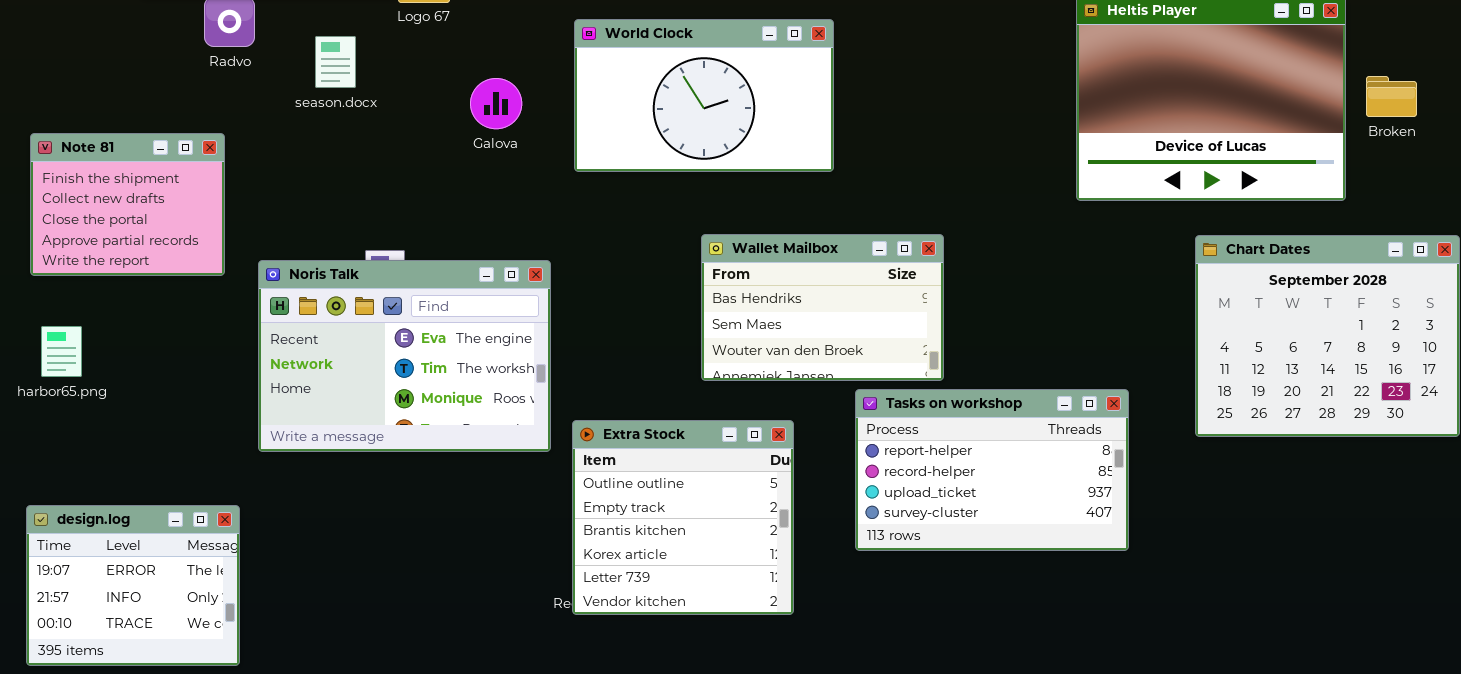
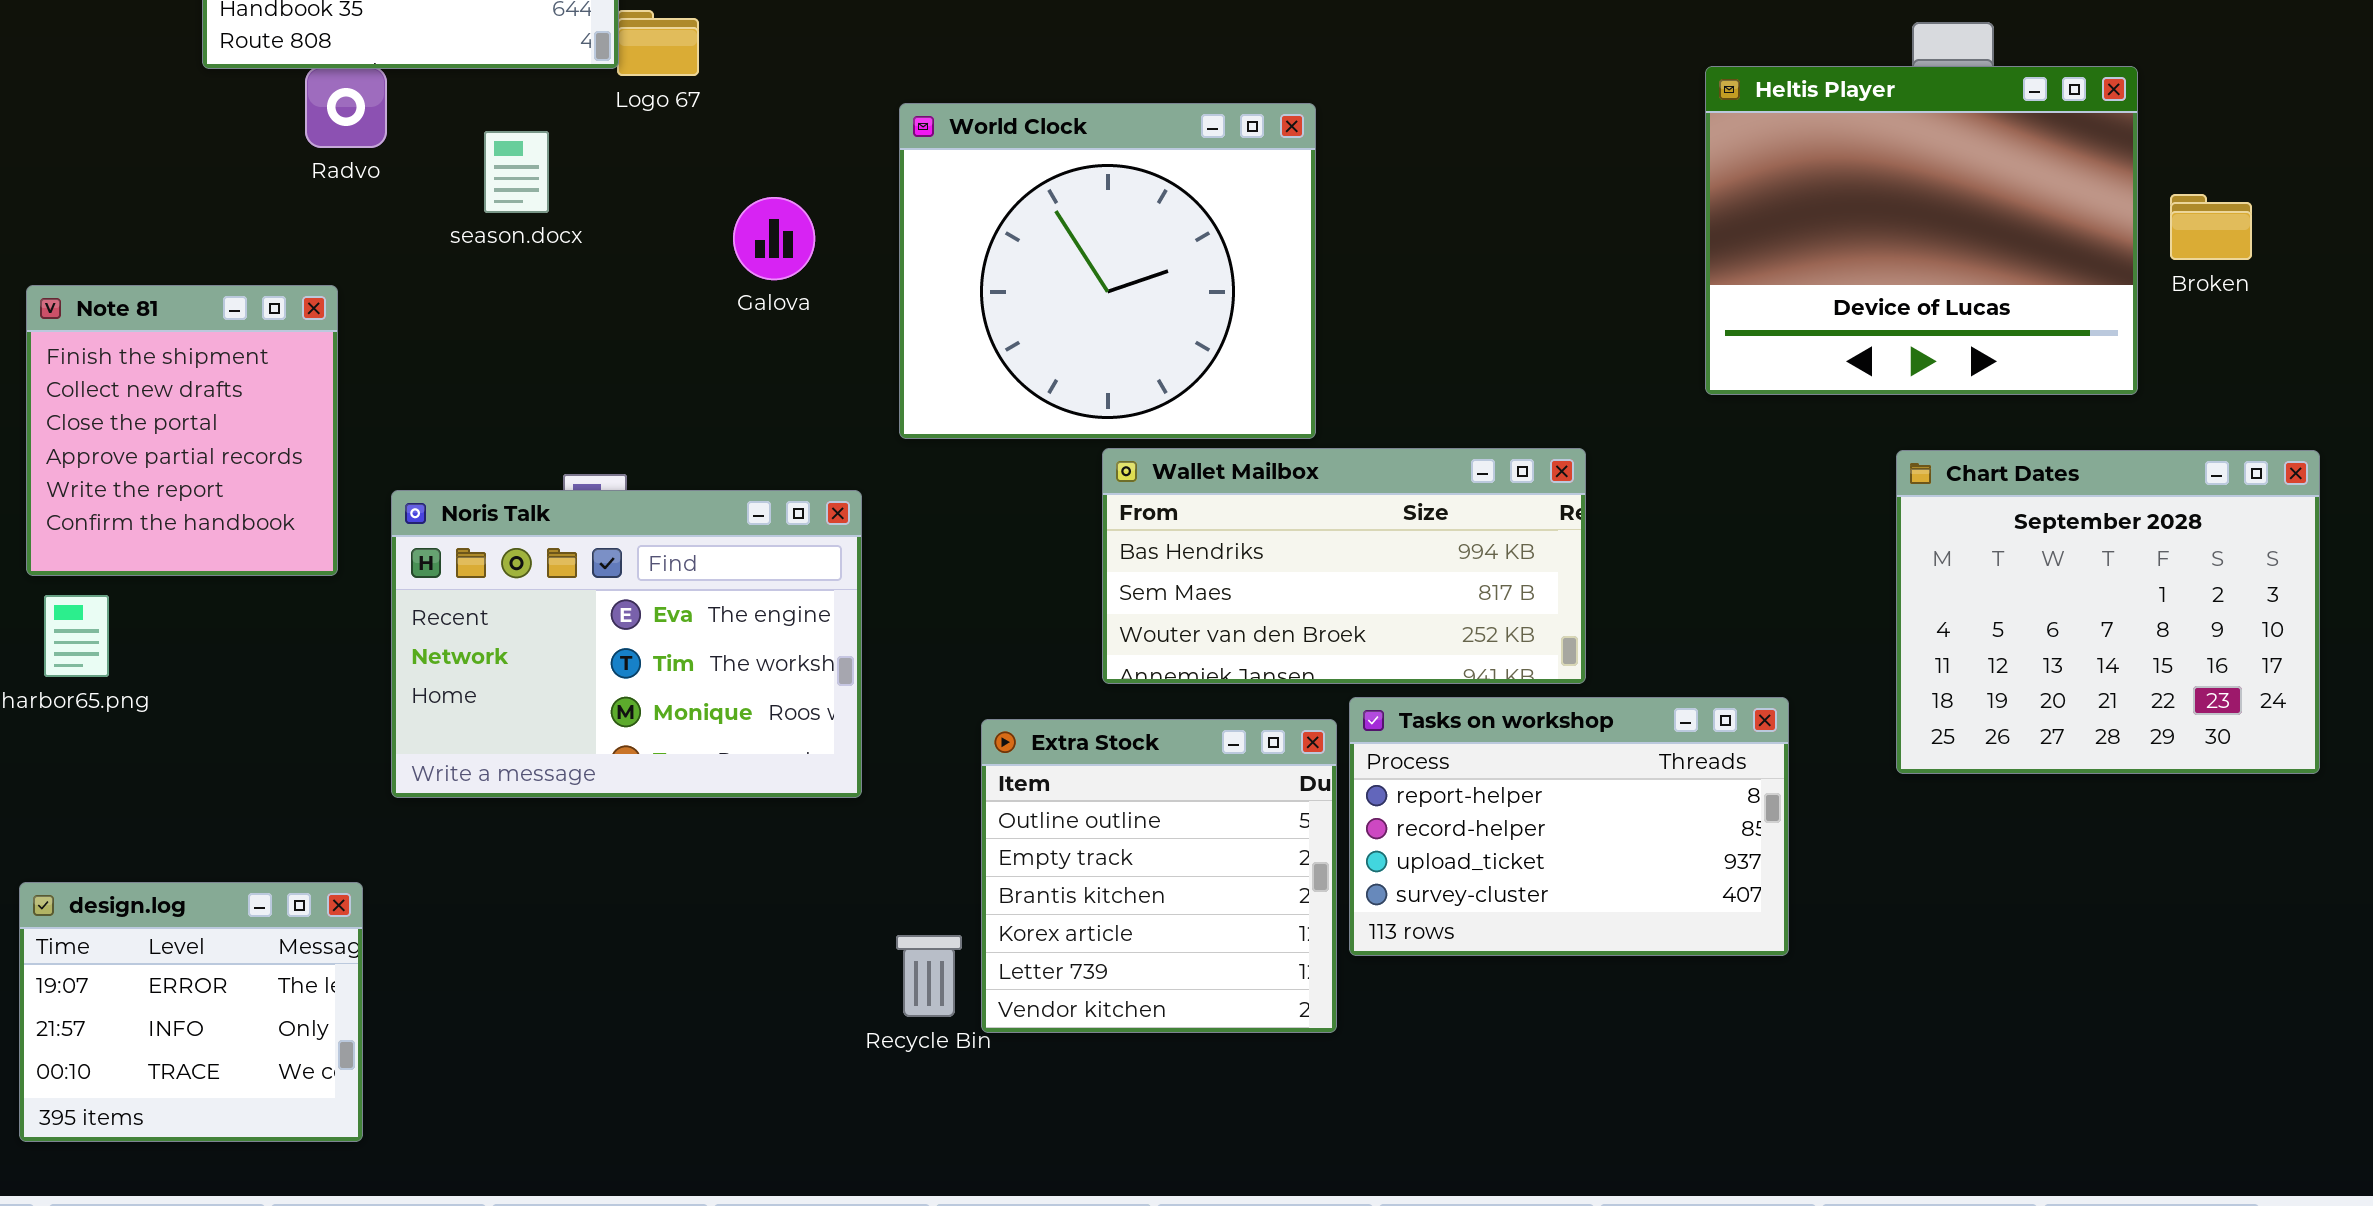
World Clock: [574,19,834,172] -> [899,103,1316,439], resized
Note 81: [30,133,225,276] -> [26,285,338,576], resized
Wallet Mailbox: [701,234,944,381] -> [1102,448,1586,684], resized
Extra Stock: [572,420,794,615] -> [981,719,1337,1033], moved

